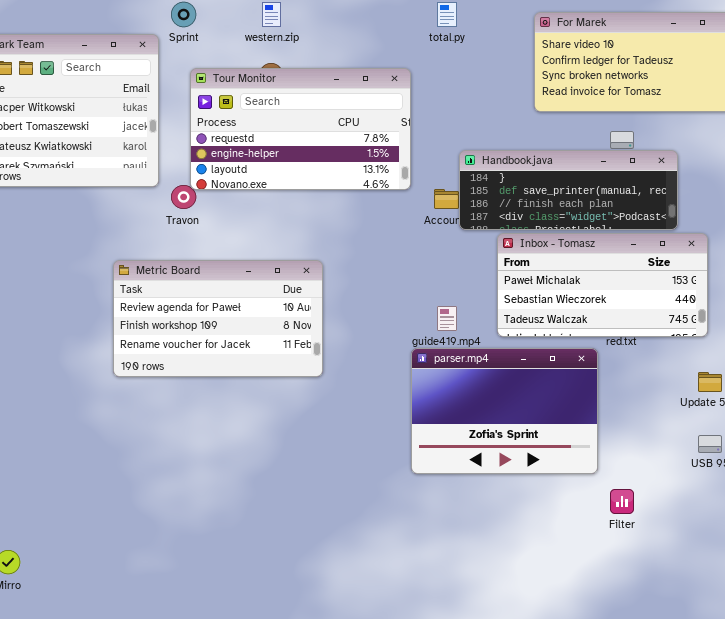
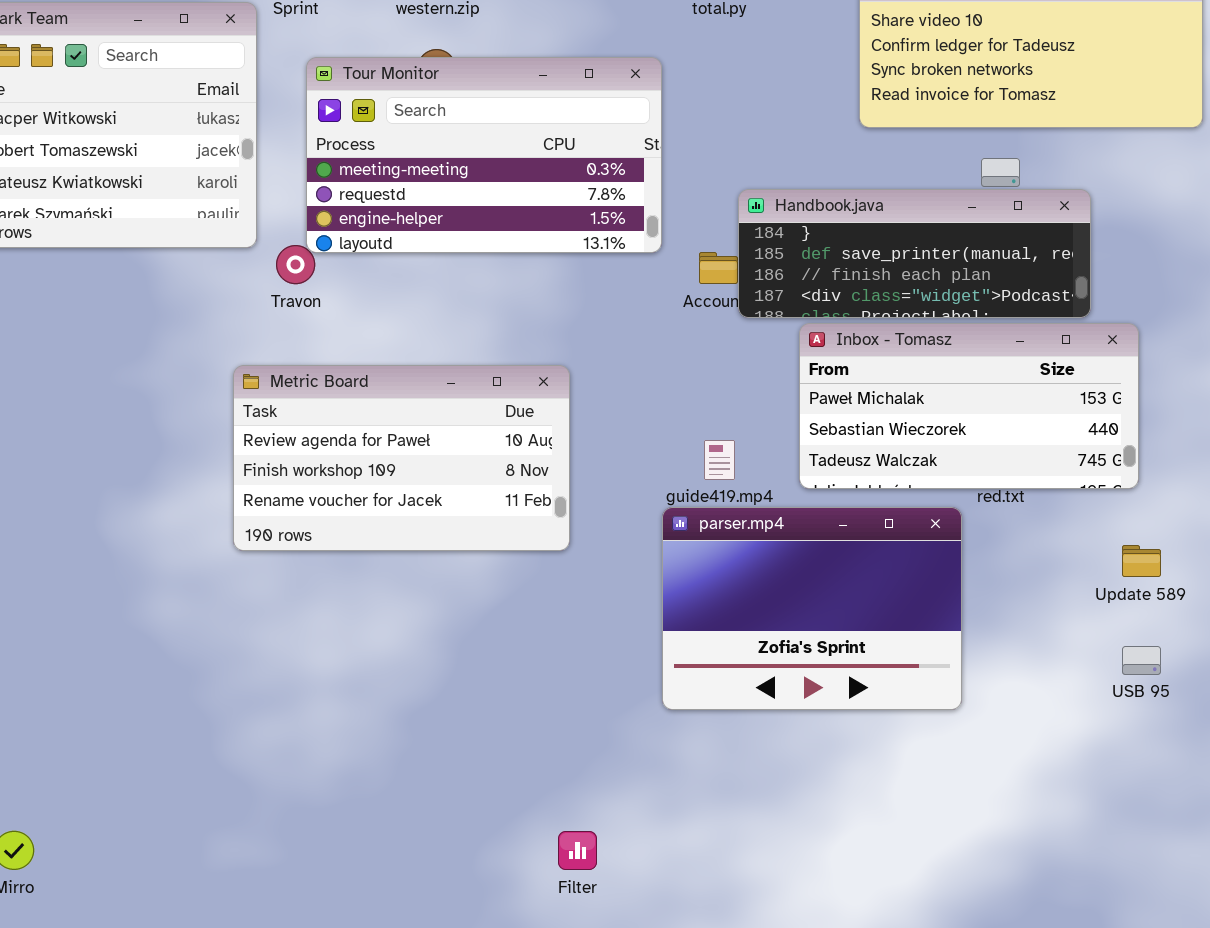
Tour Monitor: [190,68,411,190] -> [306,57,662,253], scrolled up 1 row
Metric Board: [113,260,323,377] -> [233,365,570,551], moved
Filter: [610,489,634,514] -> [558,831,597,870], moved

